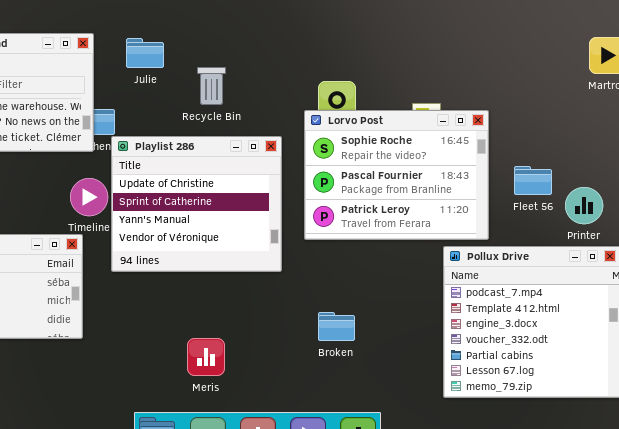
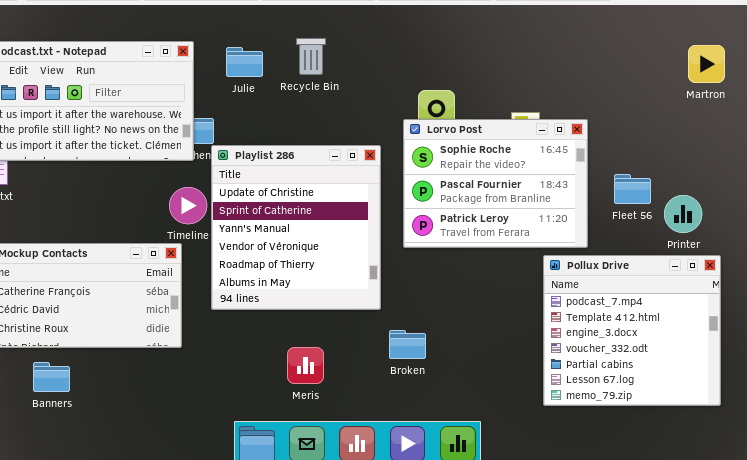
Recycle Bin: [197,67,226,105] -> [296,38,326,75], moved
Playlist 286: [111,136,282,272] -> [211,145,381,310], resized
Broken: [318,312,355,341] -> [389,330,426,359], moved

